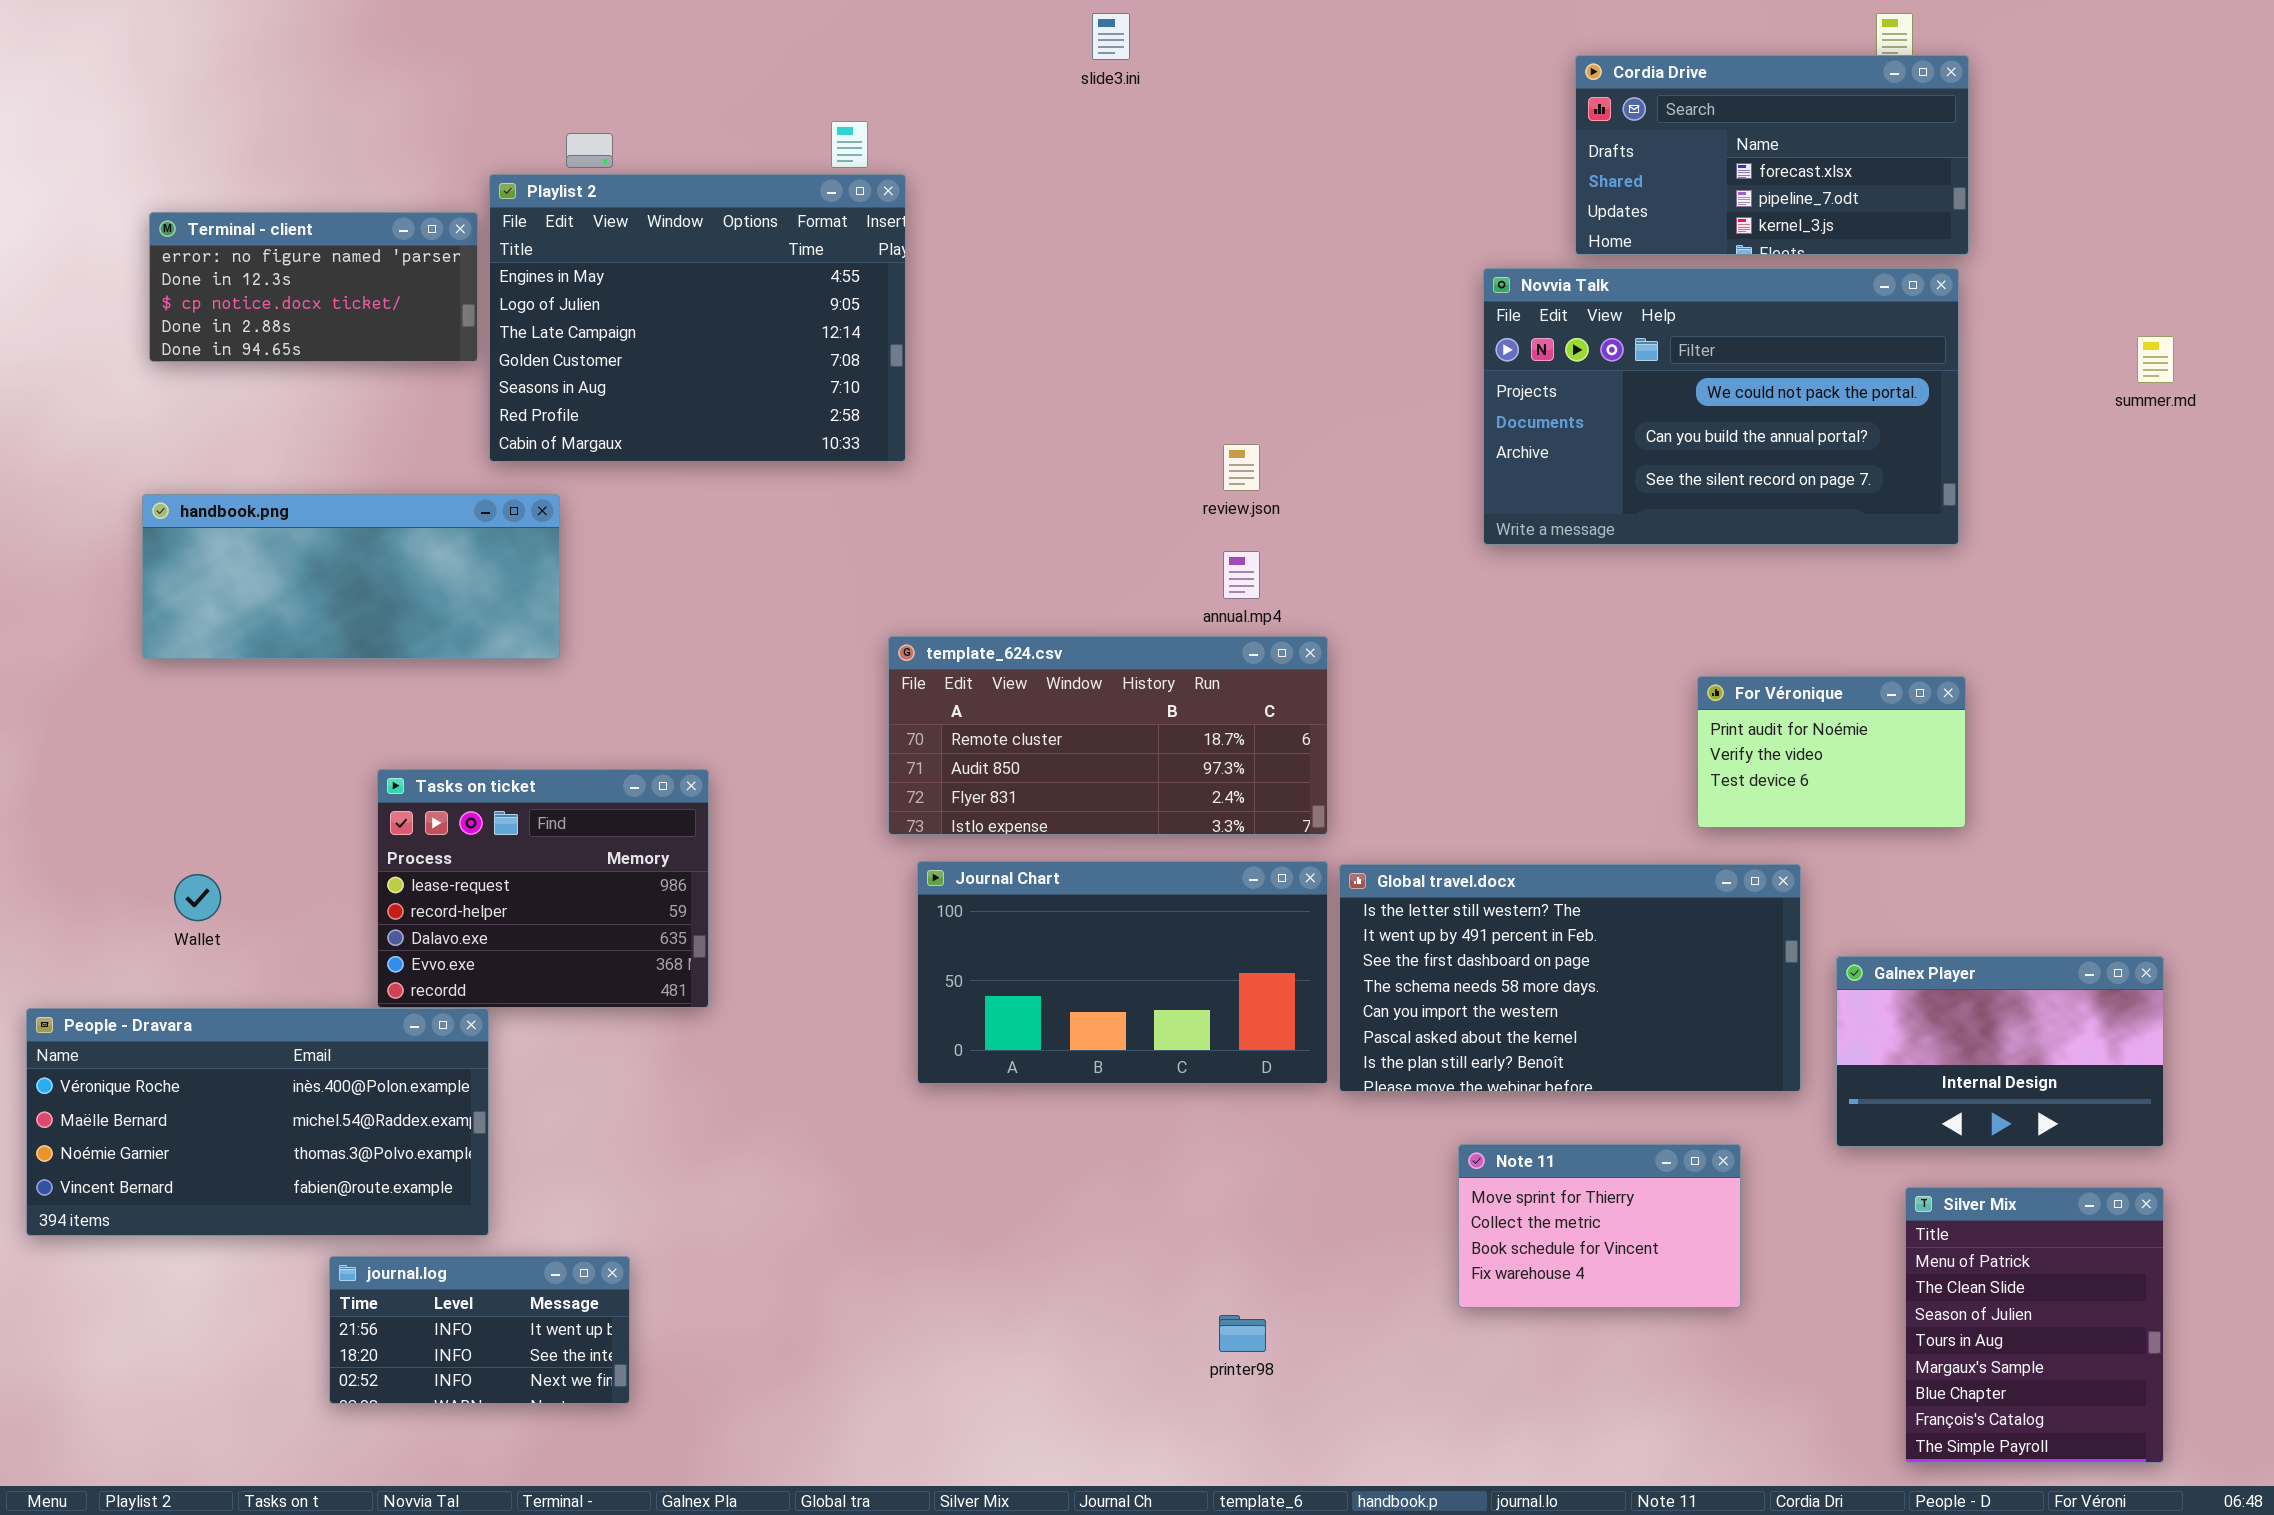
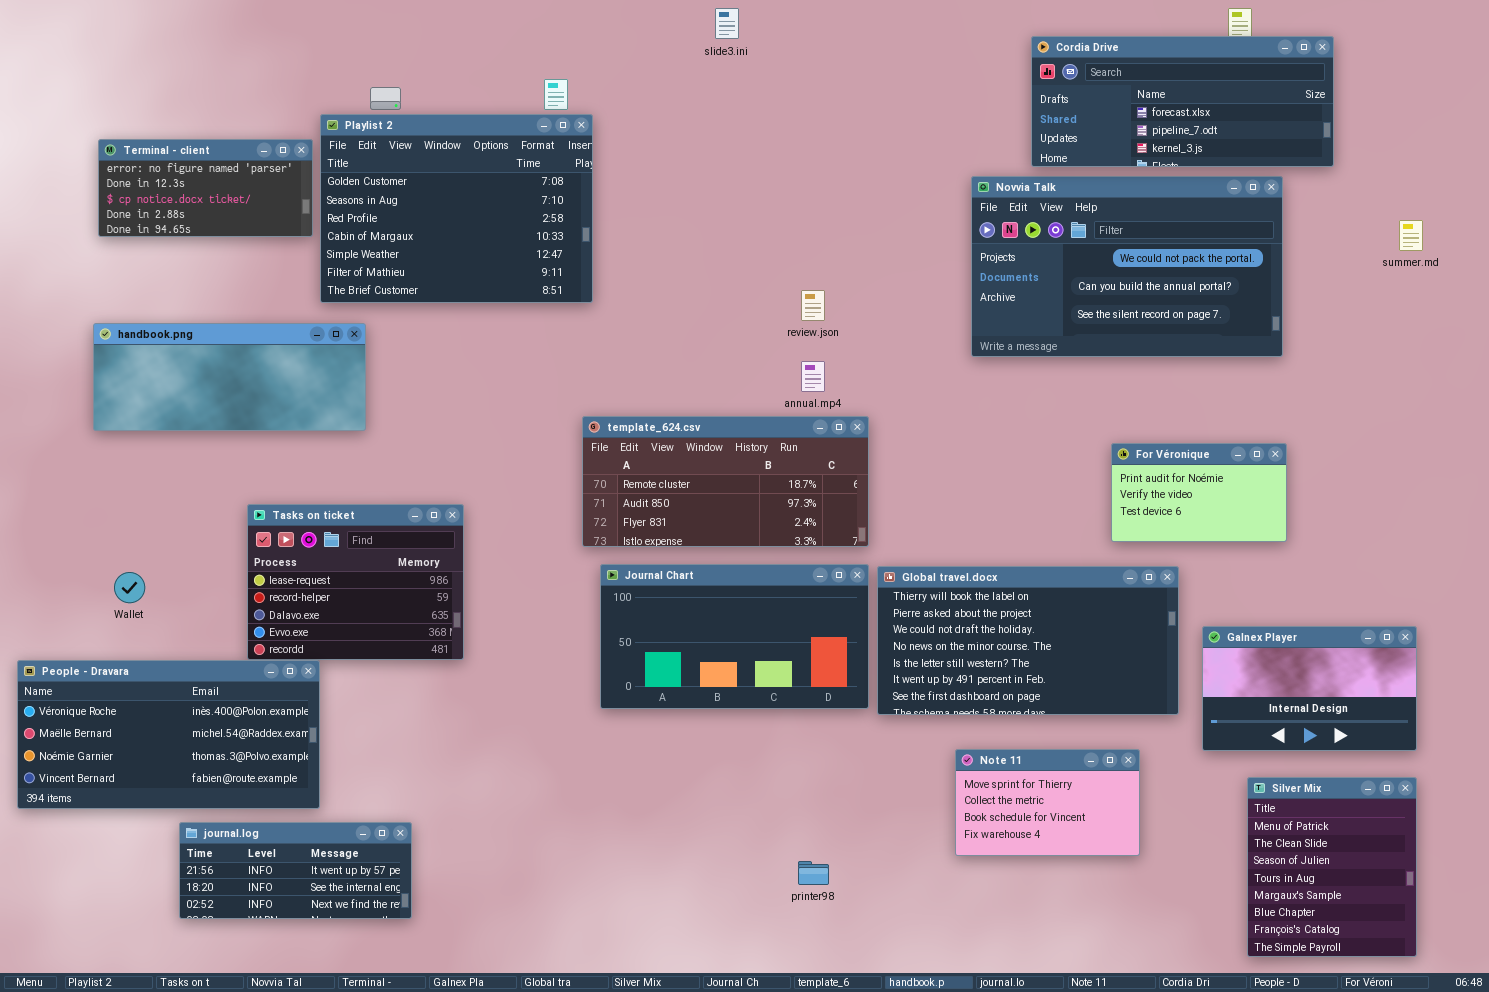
Cordia Drive: [1575,55,1969,255] -> [1031,36,1334,167], resized
Playlist 2: [489,174,906,462] -> [320,114,593,303], scrolled down 3 rows
Global travel.docx: [1339,864,1801,1092] -> [877,566,1179,715], scrolled up 4 rows
journal.log: [329,1256,630,1404] -> [179,822,412,919], resized

